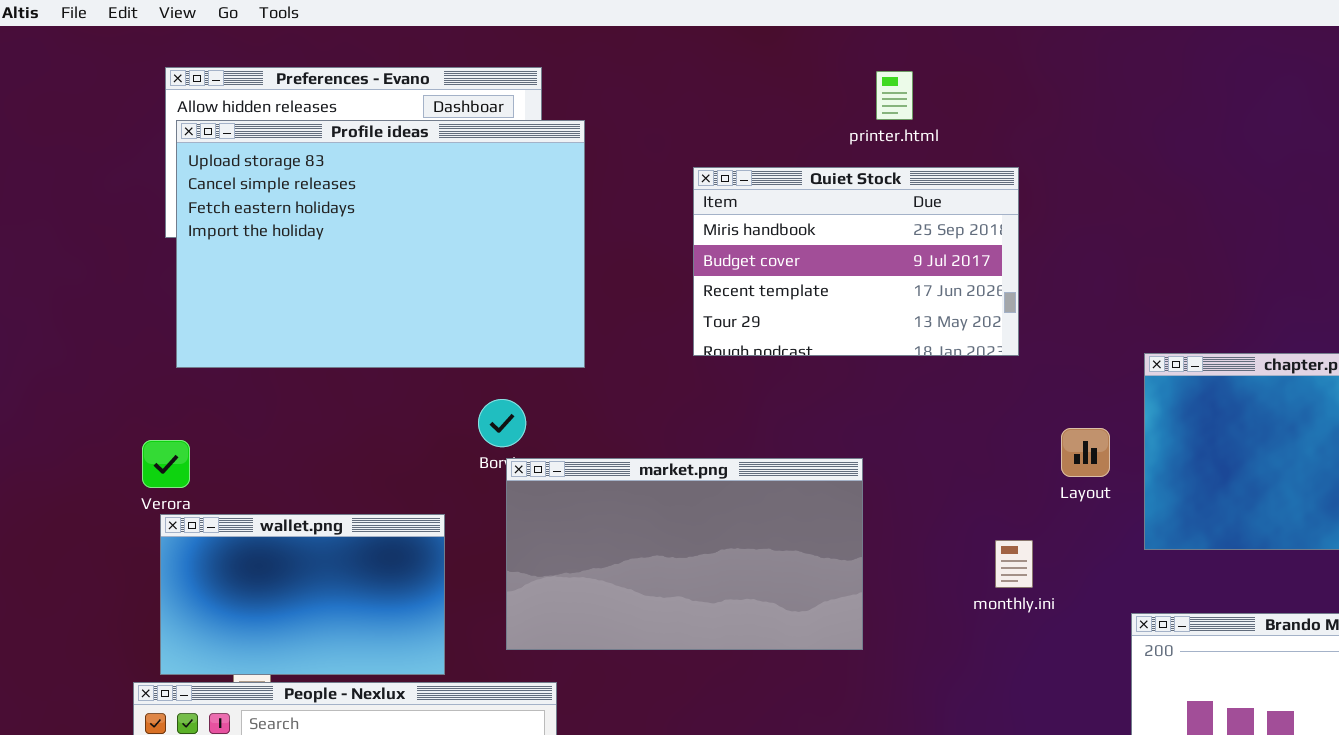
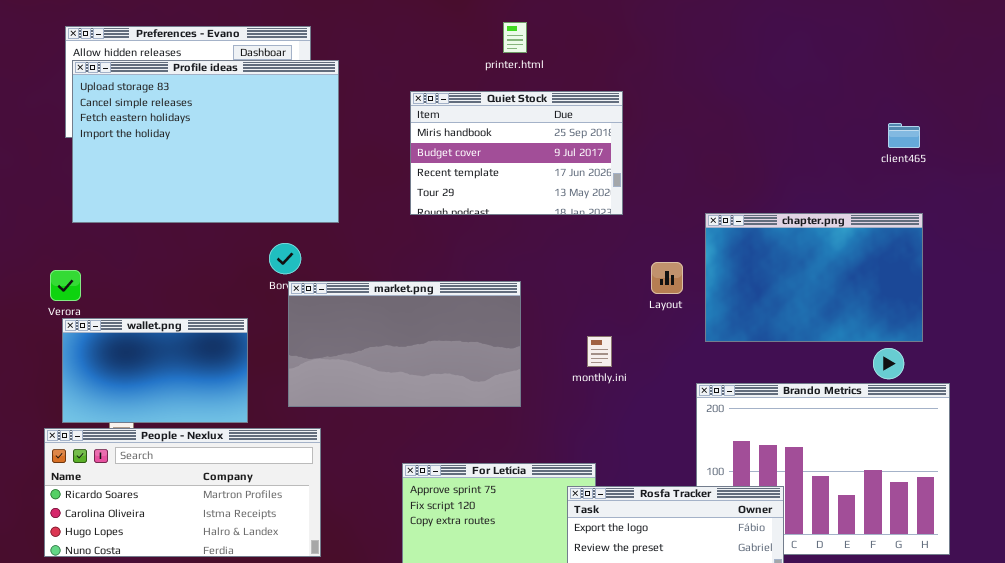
printer.html: [876,71,913,120] -> [503,22,527,53], moved
monthly.ini: [995,540,1033,588] -> [587,336,612,367], moved

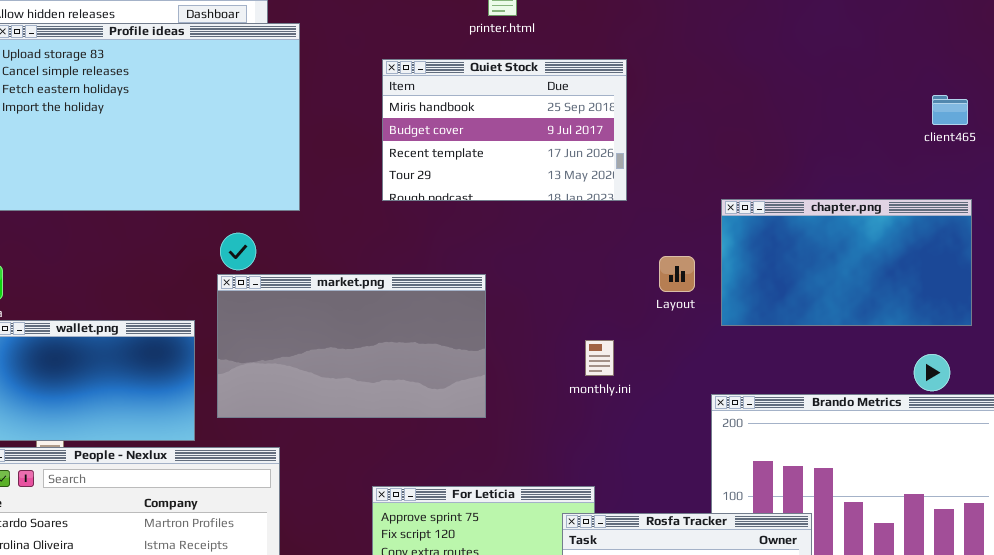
chapter.png: [705,213,923,342] -> [721,199,972,326], resized
market.png: [288,281,521,407] -> [217,274,486,418], moved

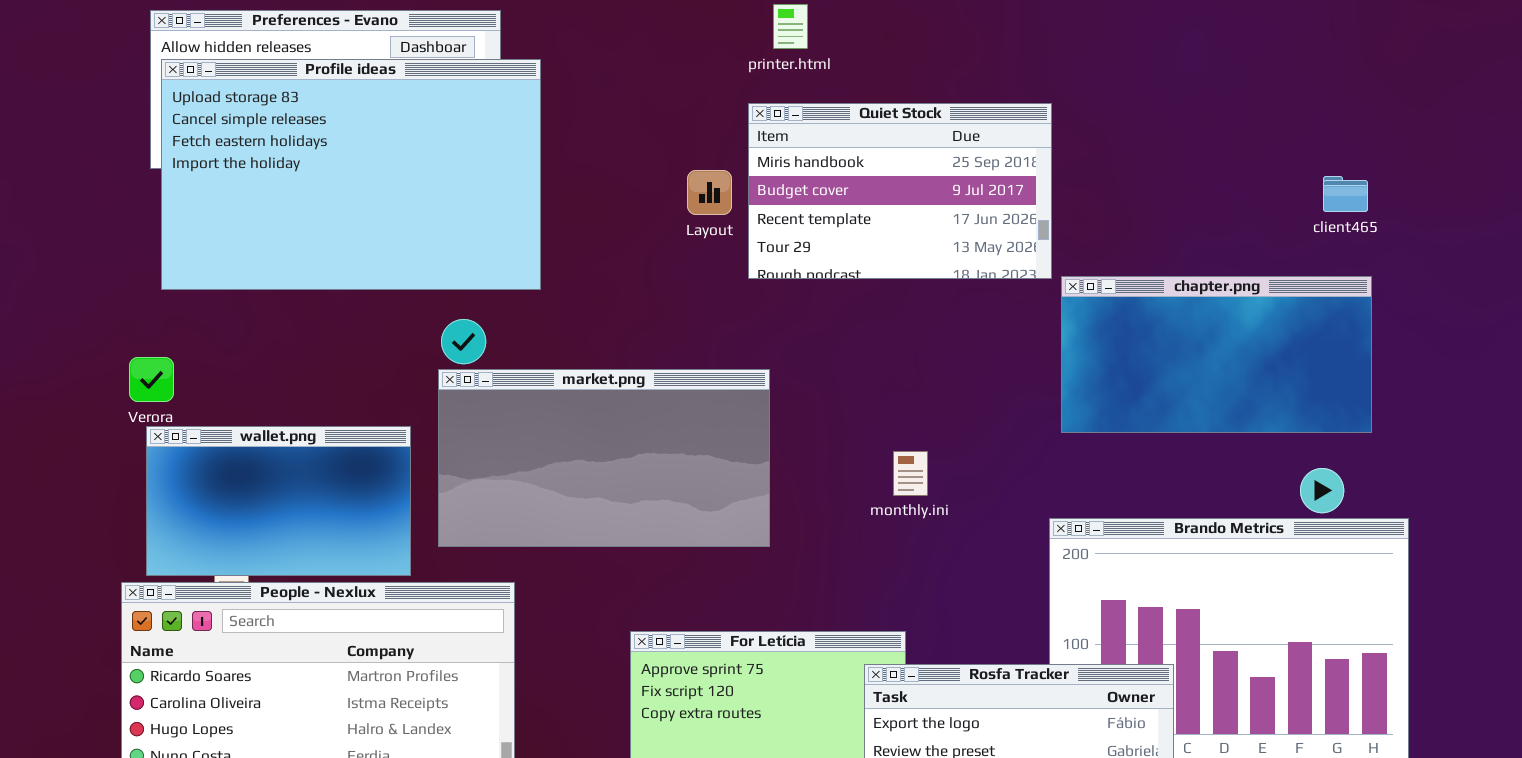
Quiet Stock: [382,59,627,201] -> [748,103,1052,279], moved
client465: [932,95,968,125] -> [1323,176,1368,212], moved
Layout: [659,256,695,292] -> [687,170,732,215], moved

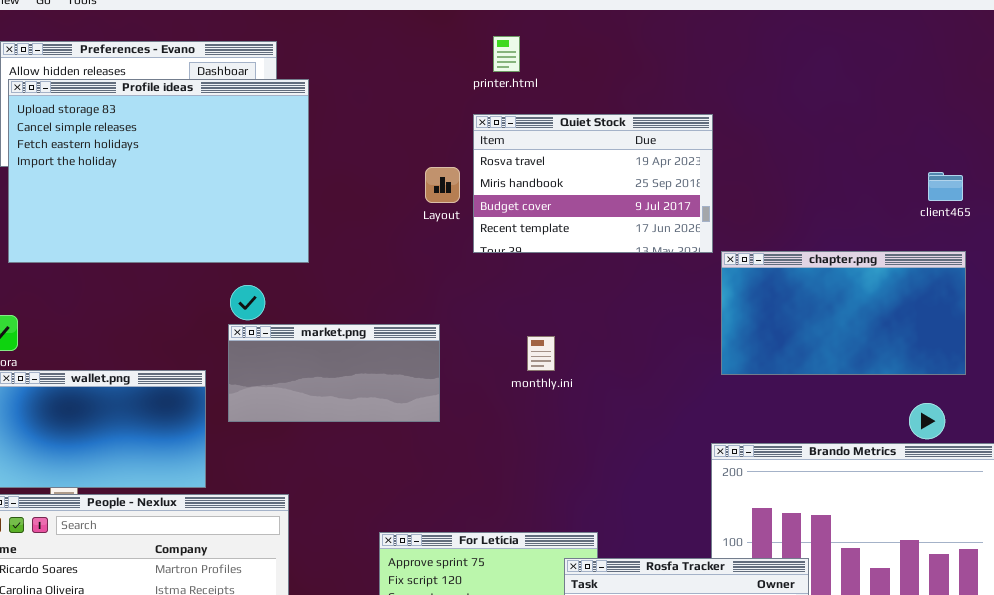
Quiet Stock: [748,103,1052,279] -> [473,114,713,253], scrolled up 1 row
market.png: [438,369,770,547] -> [228,324,440,422], resized
monthly.ini: [893,451,928,496] -> [527,336,555,371], moved

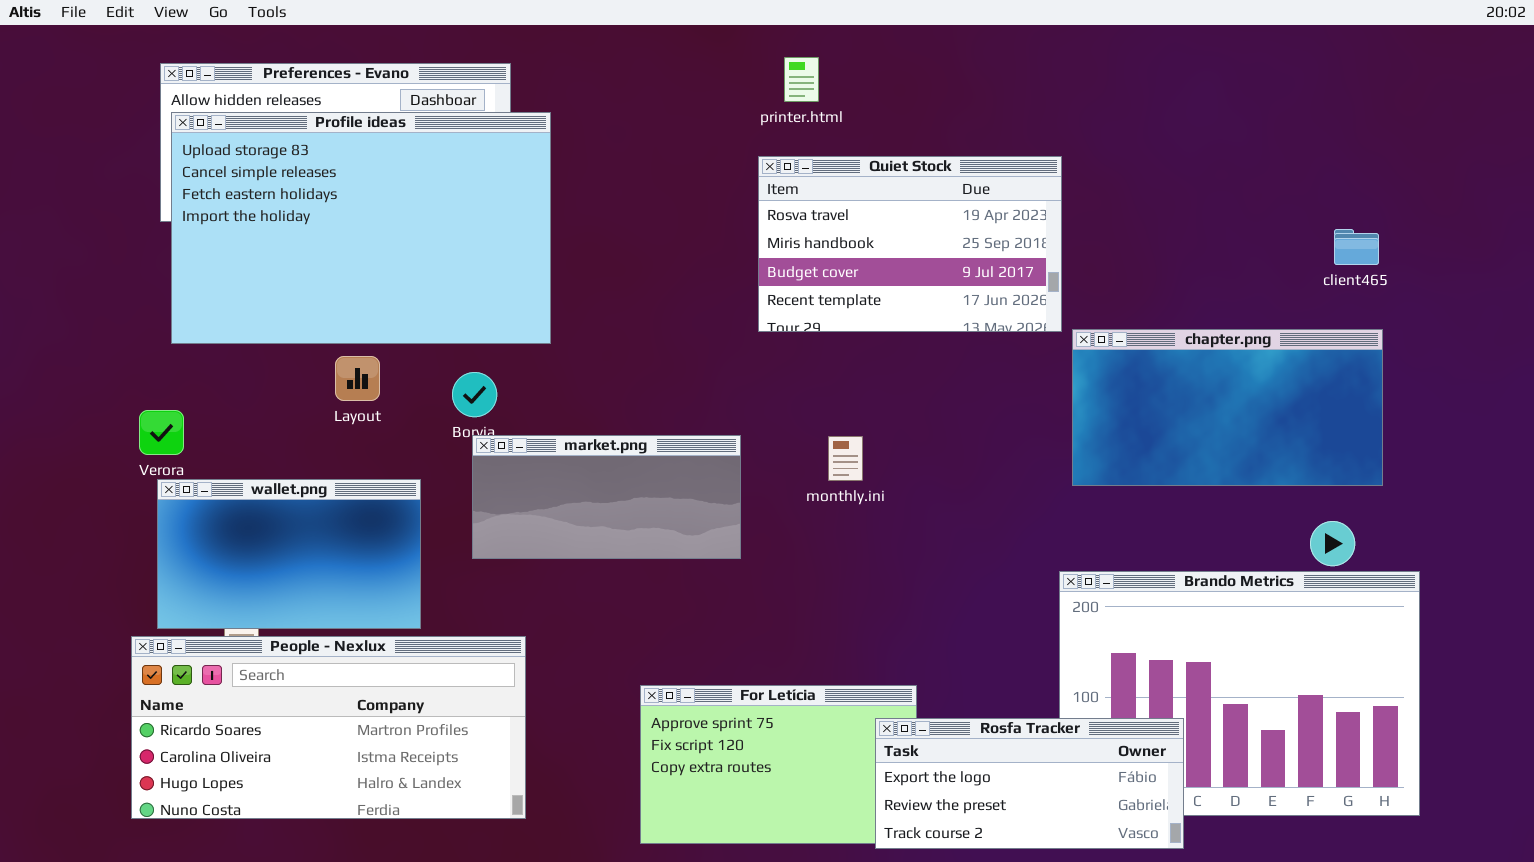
Layout: [425,167,460,203] -> [335,356,380,401], moved
market.png: [228,324,440,422] -> [472,435,741,559], moved

